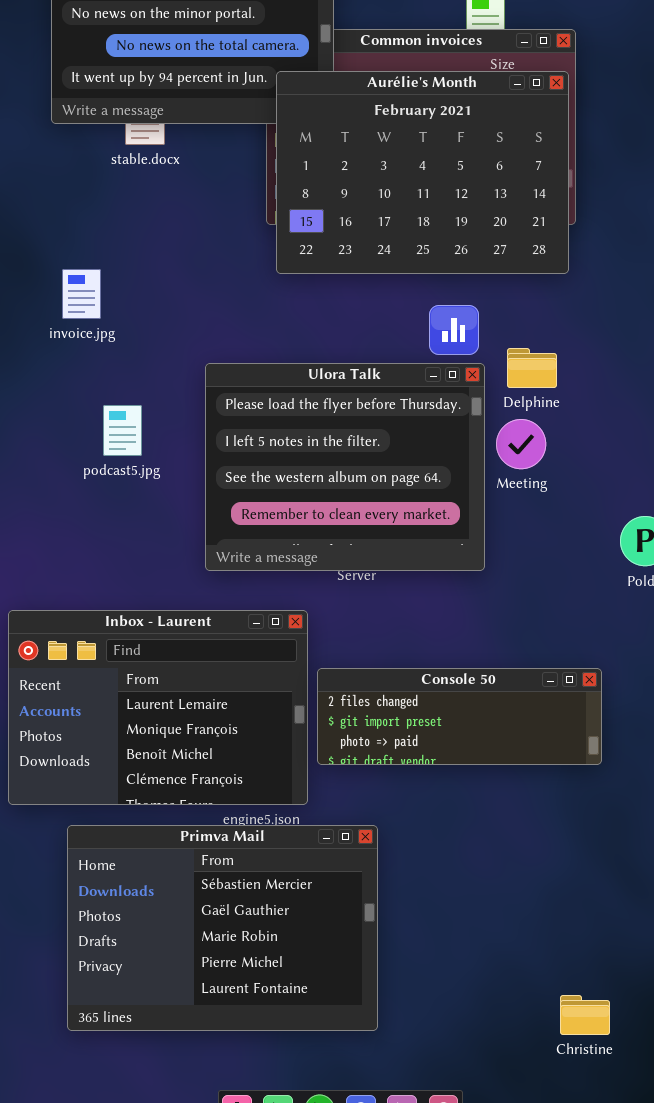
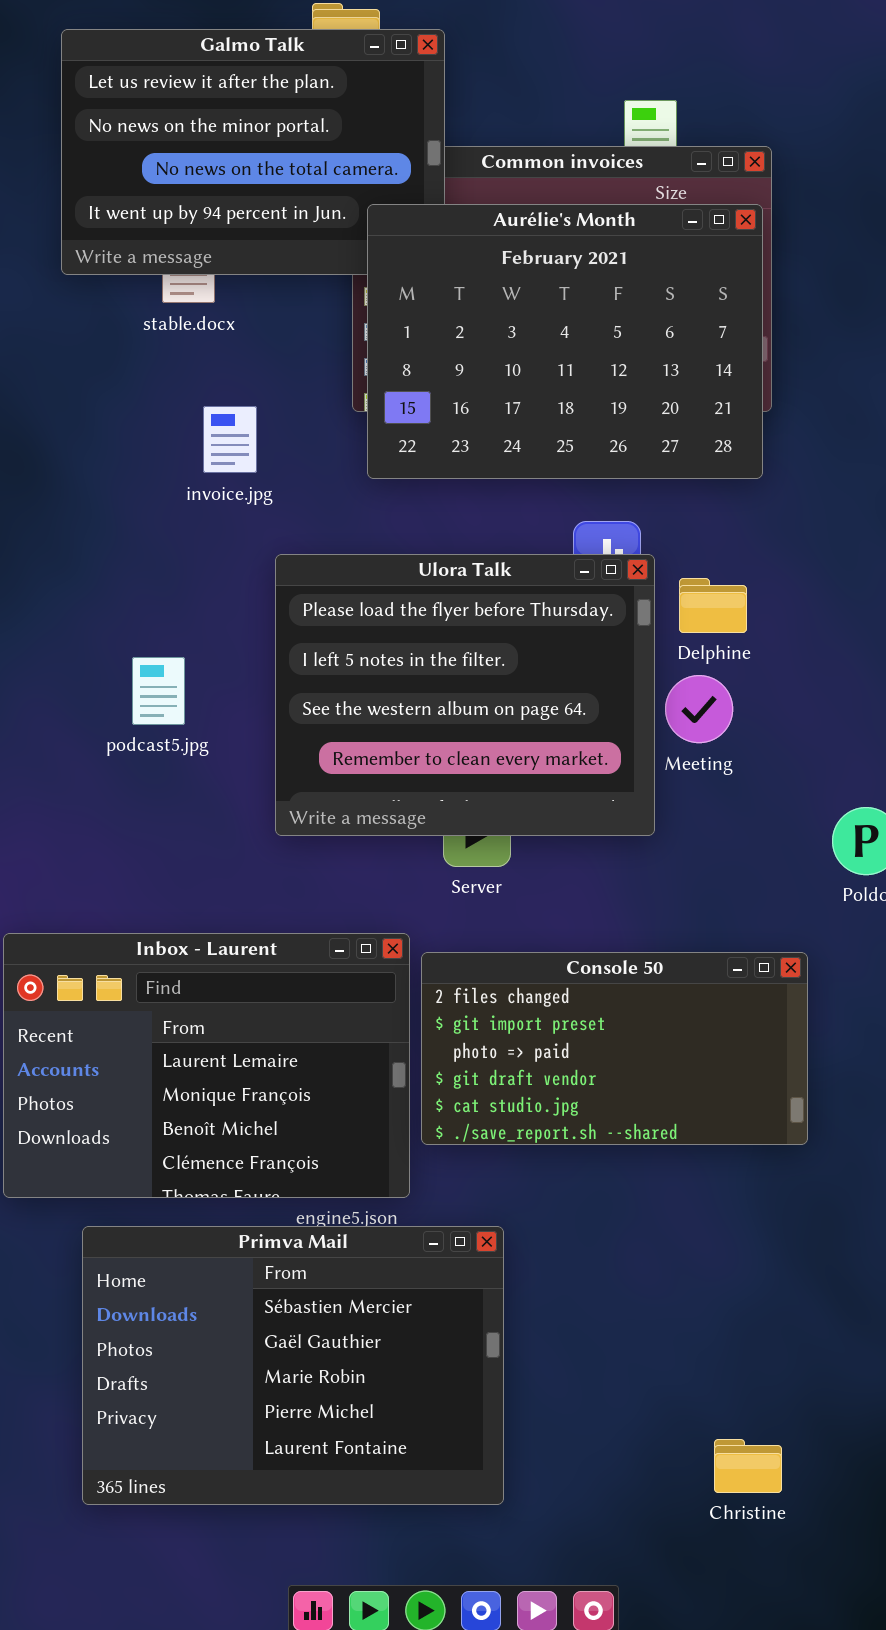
invoice.jpg: [62,269,101,319] -> [203,406,257,473], moved
Ulora Talk: [205,363,485,571] -> [275,554,655,836], moved
Console 50: [317,668,602,765] -> [421,952,808,1145], resized
Christine: [560,995,610,1035] -> [714,1439,782,1493], moved

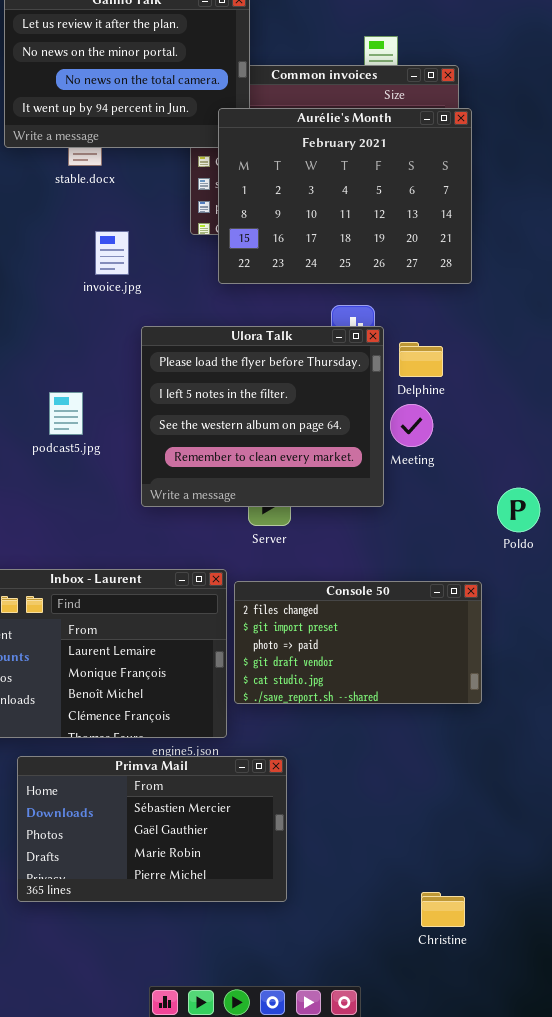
Aurélie's Month: [367,204,763,479] -> [218,108,472,284], moved
Primva Mail: [82,1226,504,1505] -> [17,756,287,902], resized

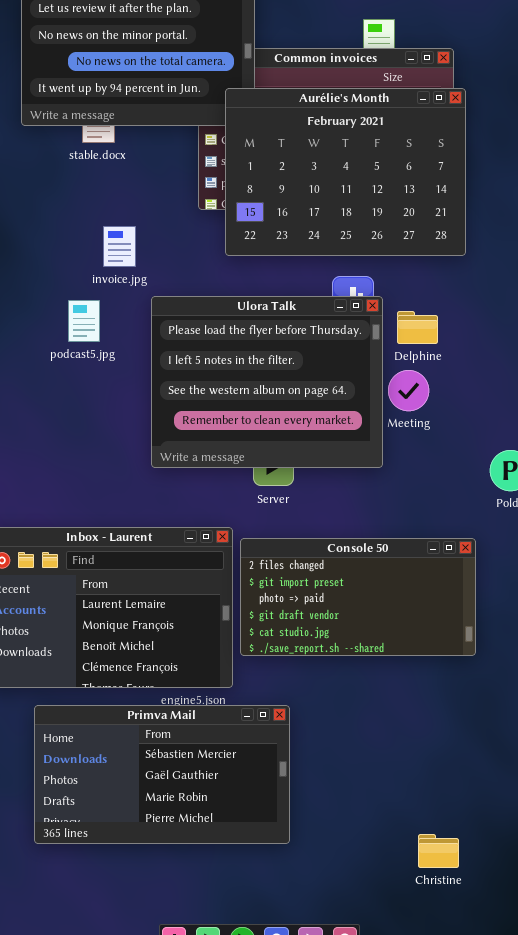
invoice.jpg: [95,231,129,275] -> [103,226,136,267], moved
podcast5.jpg: [49,392,83,435] -> [68,300,100,342], moved

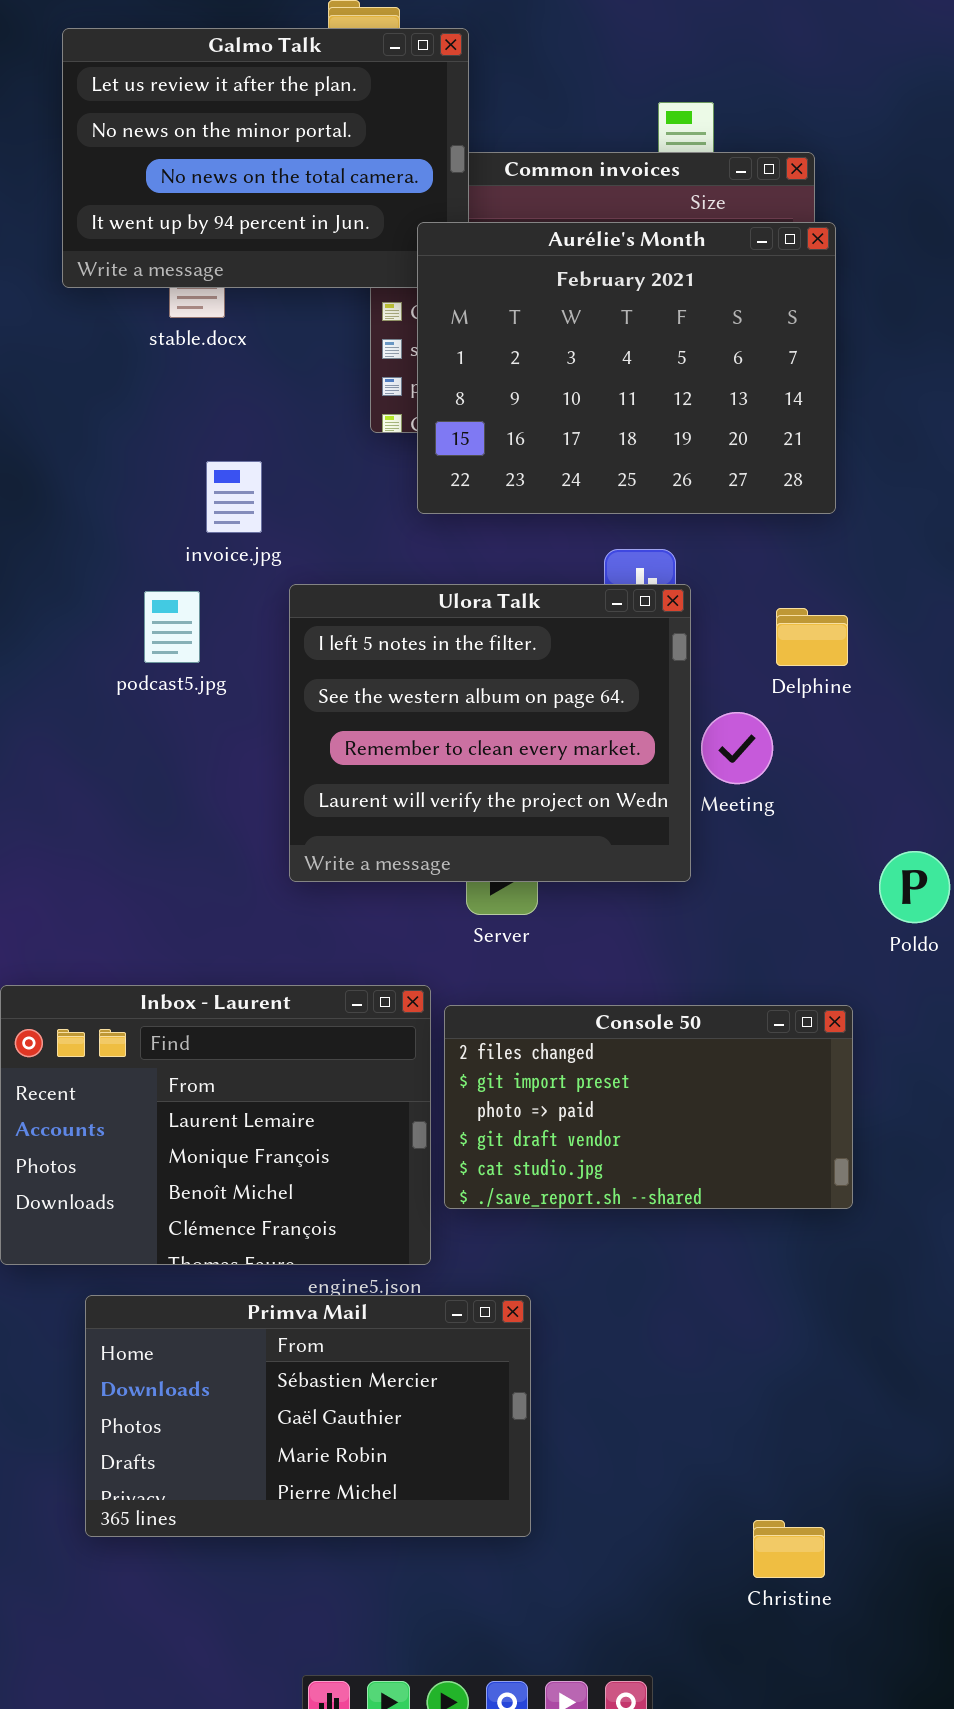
Ulora Talk: [151,296,383,468] -> [289,584,691,882], scrolled down 1 row
Delphine: [397,311,438,344] -> [776,608,848,666], moved

